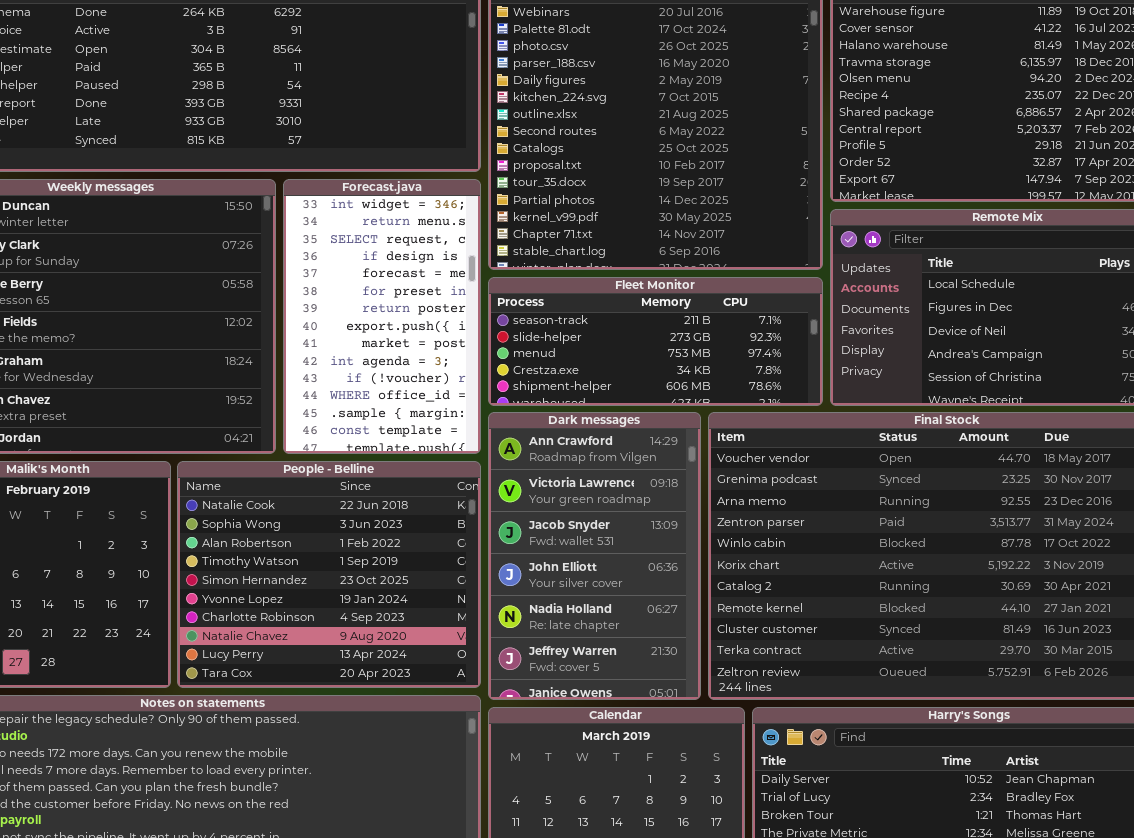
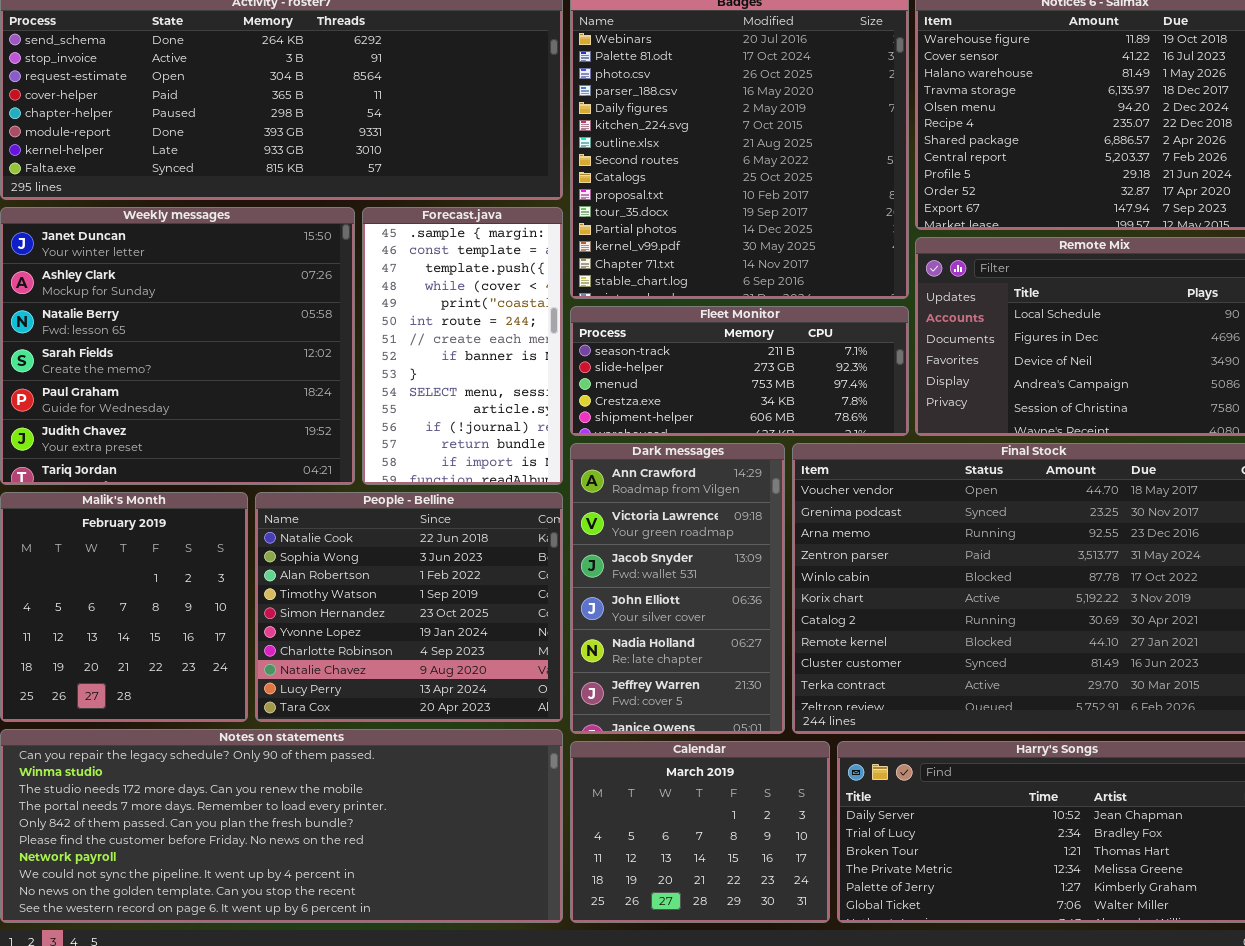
Forecast.java: [283,179,481,454] -> [362,207,563,485], scrolled down 12 rows

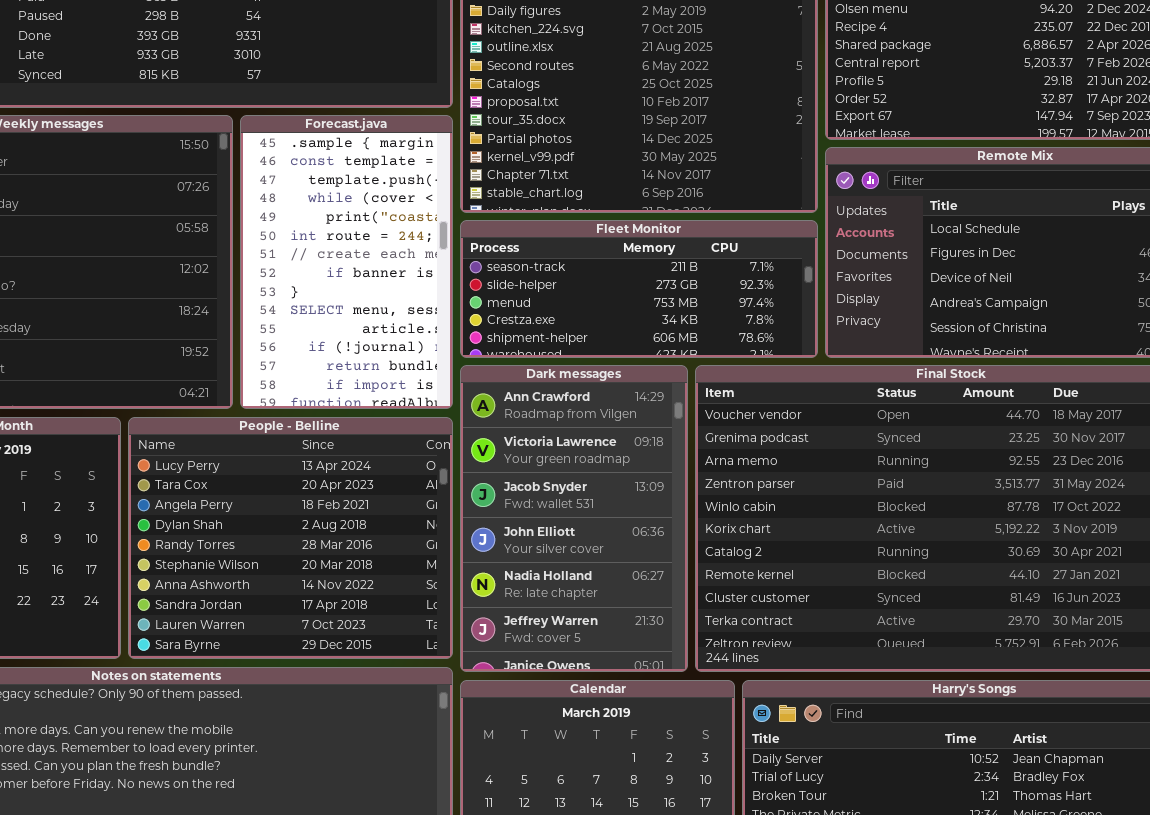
People - Belline: [255,492,563,722] -> [128,417,453,659], scrolled down 8 rows

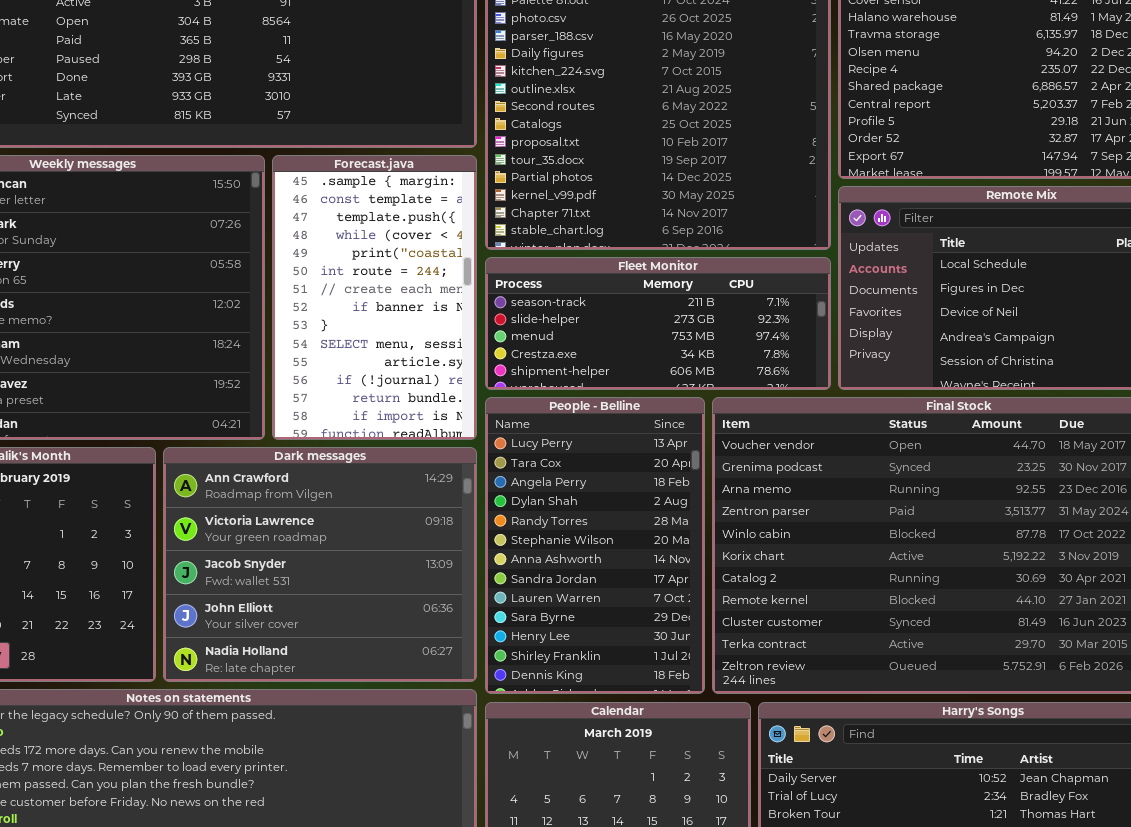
Dark messages: [460,365,688,672] -> [163,447,477,682], moved, resized
People - Belline: [128,417,453,659] -> [485,397,705,694], moved, resized

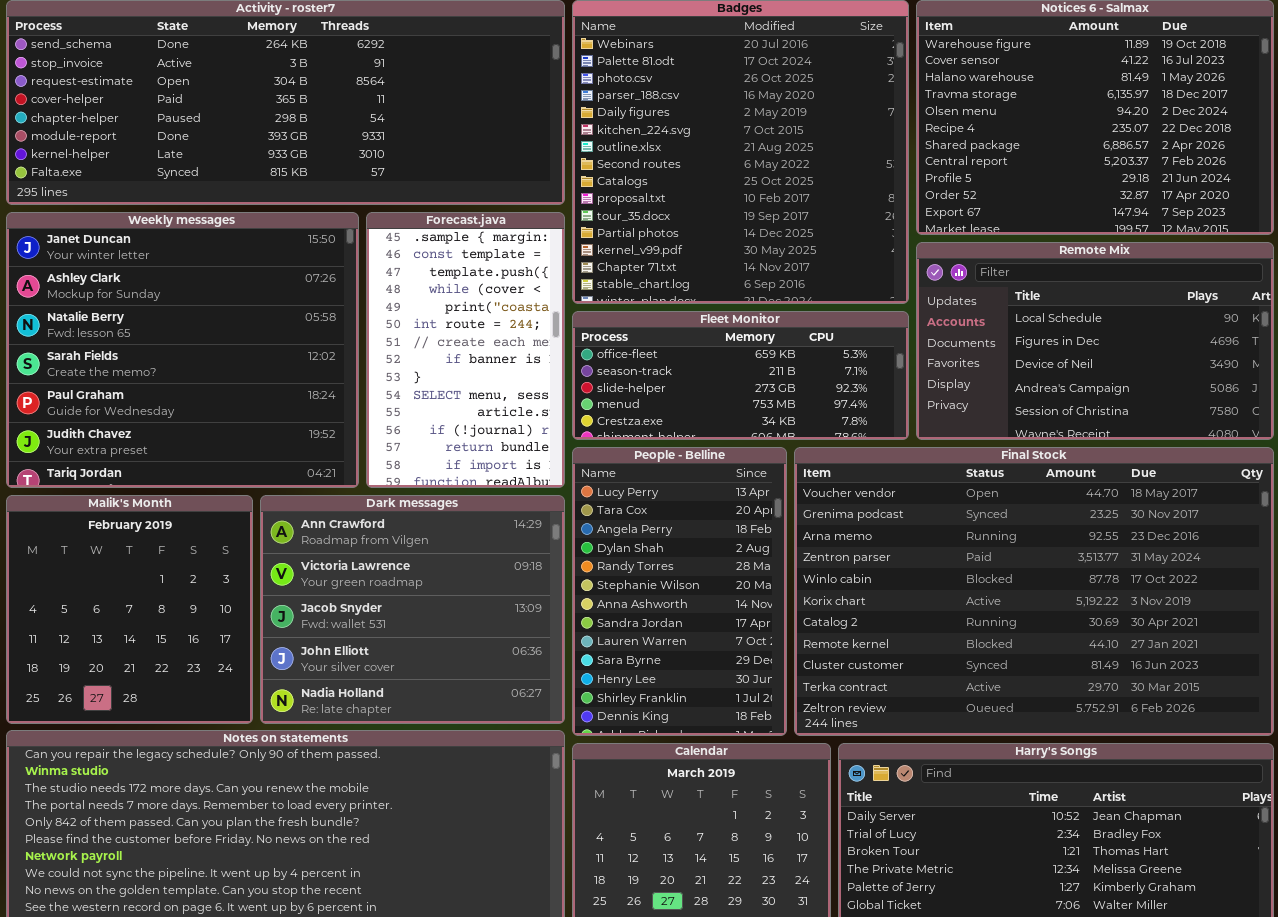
Fleet Monitor: [485,257,831,390] -> [572,311,909,440], scrolled up 1 row

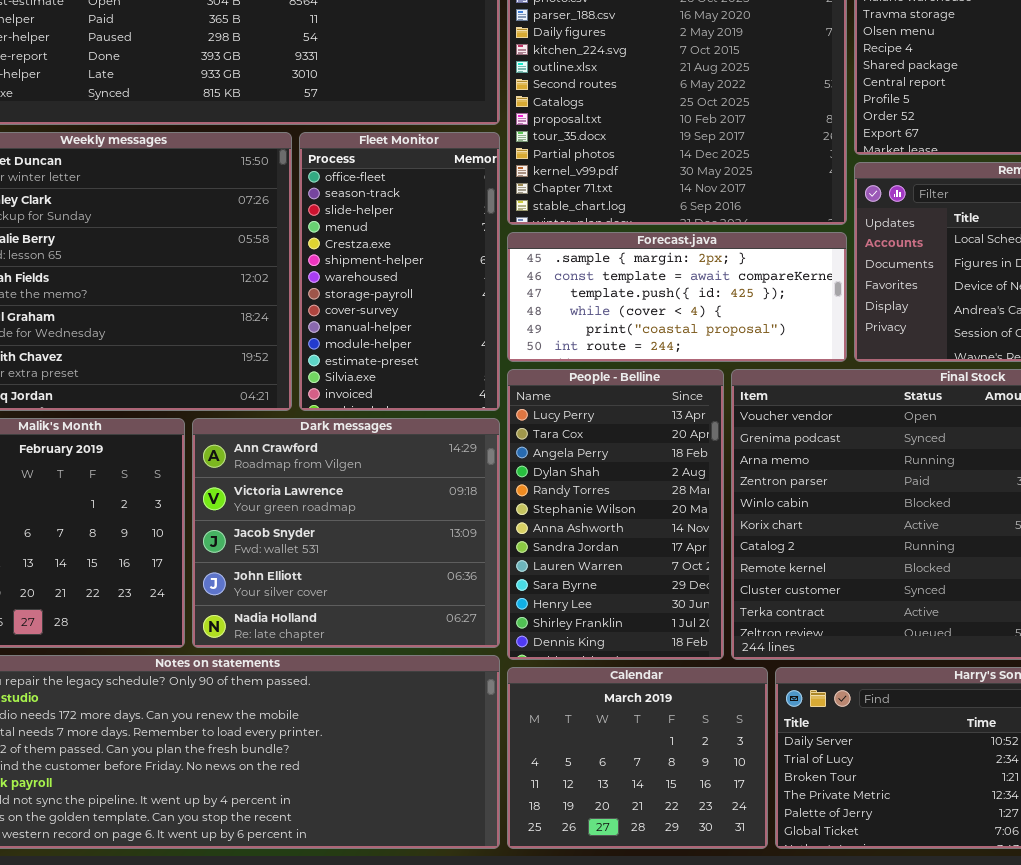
Forecast.java: [366,212,565,488] -> [507,232,847,362], moved, resized
Fleet Monitor: [572,311,909,440] -> [299,132,500,411], moved, resized

